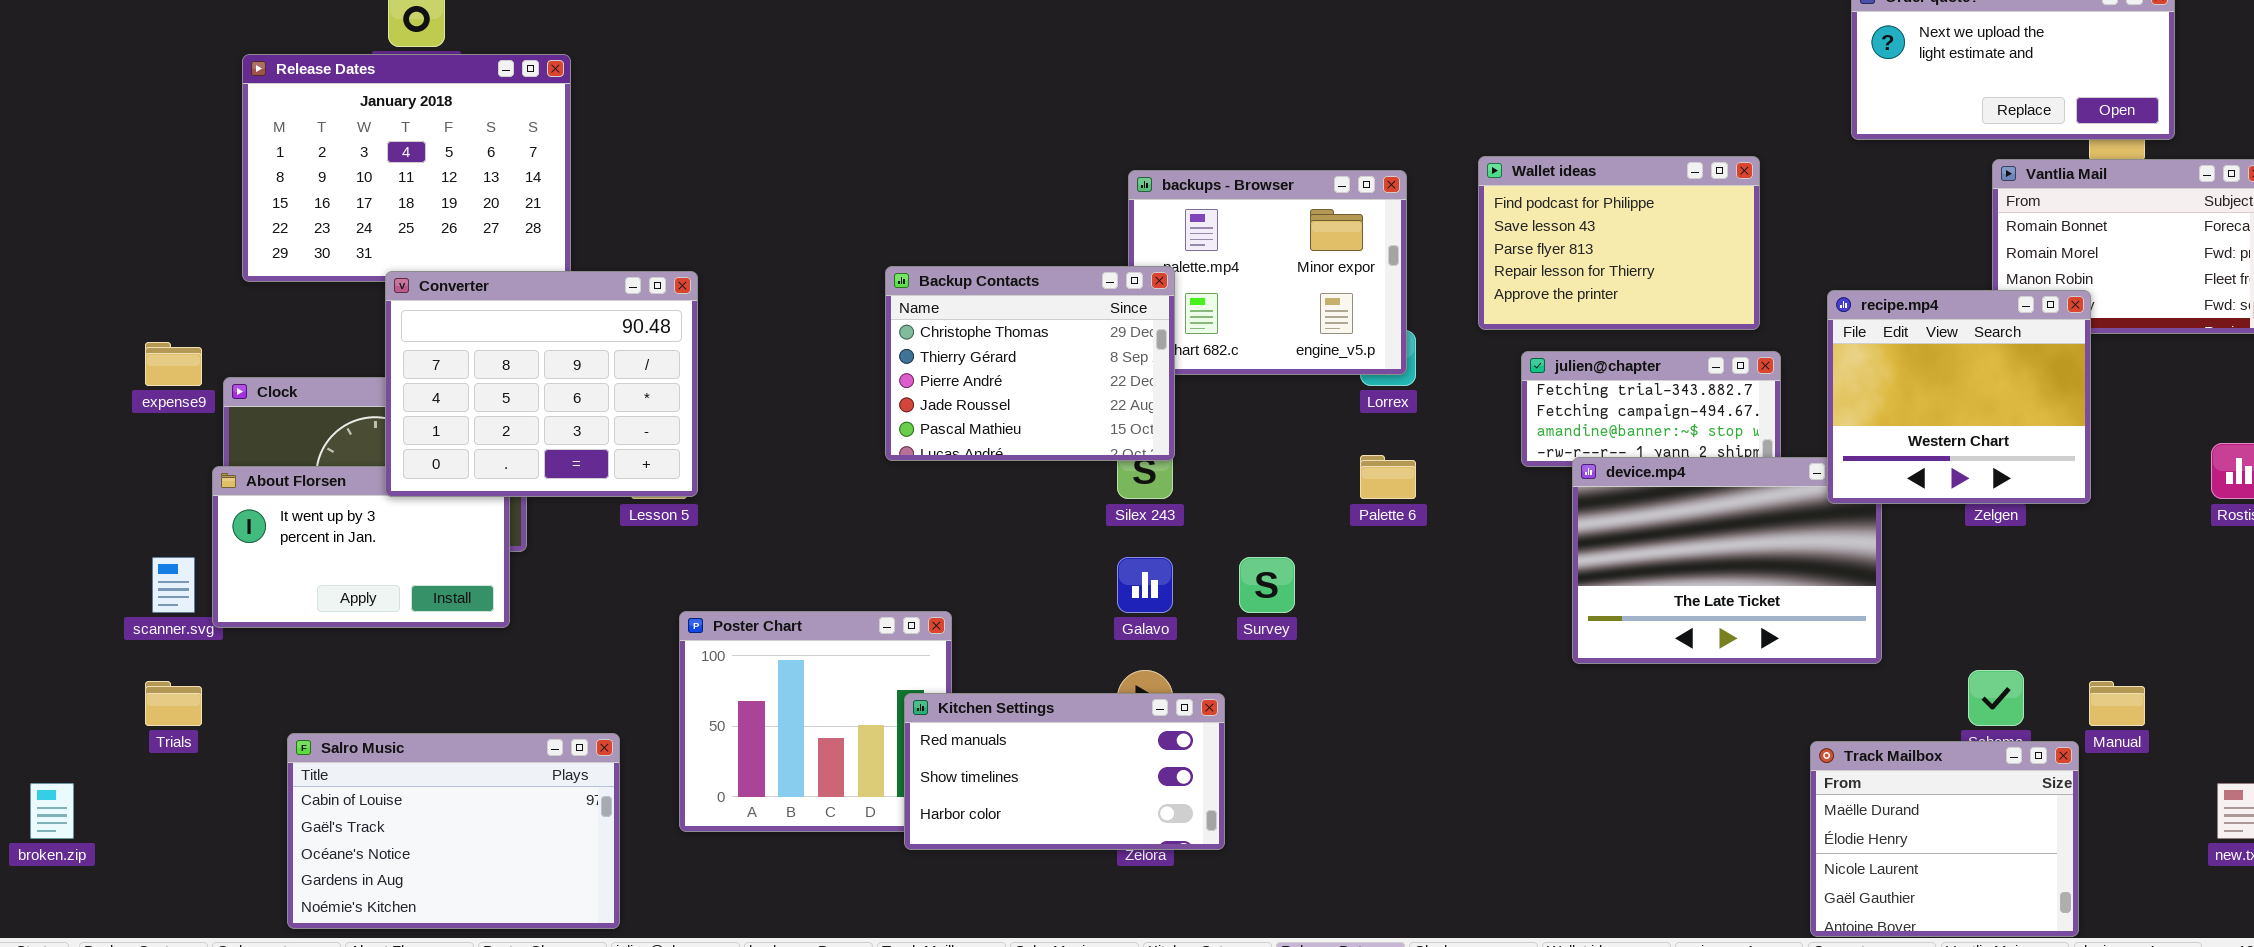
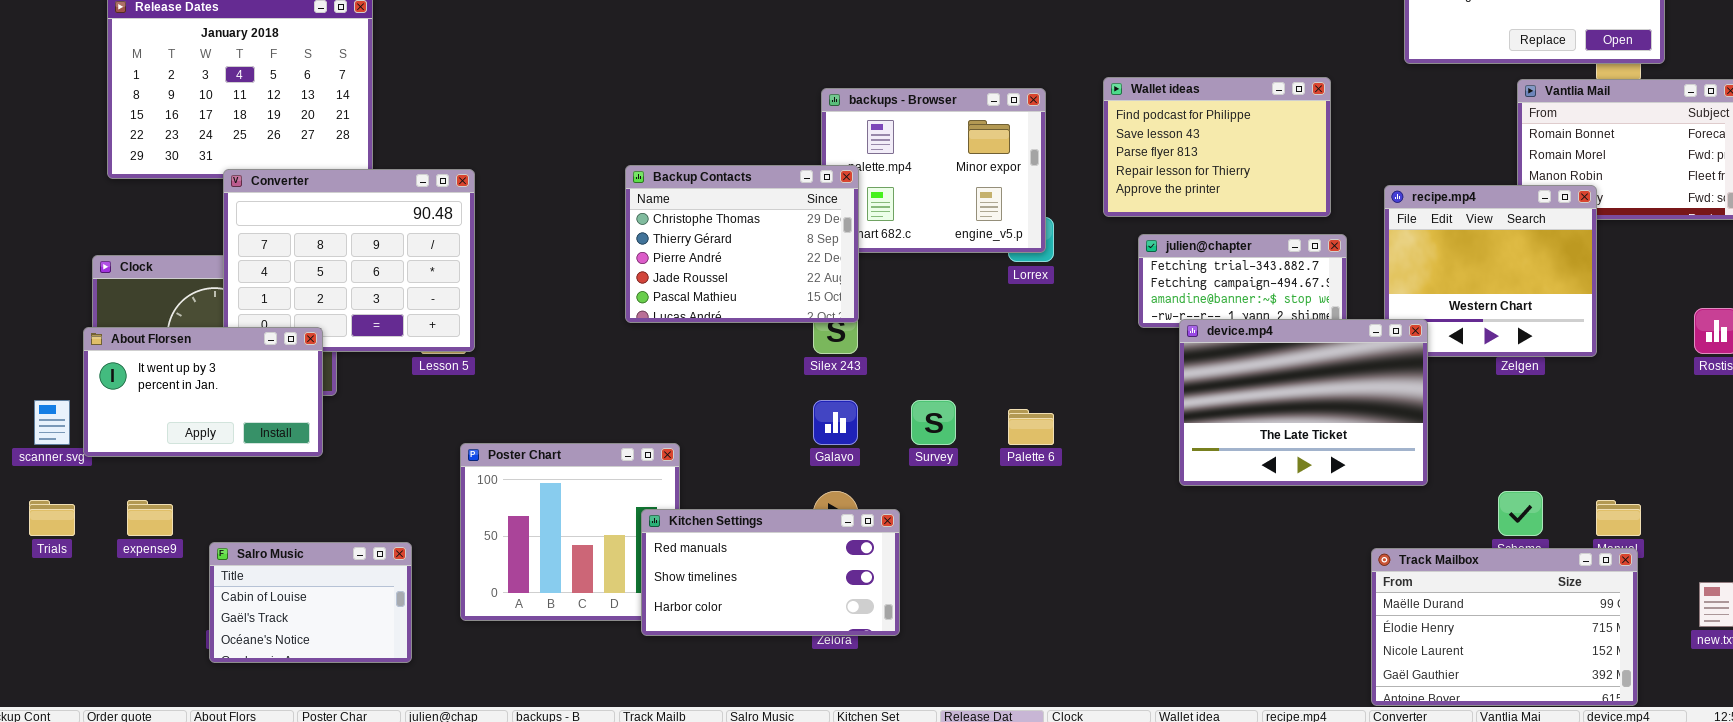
expense9: [145,342,202,386] -> [127,500,173,536], moved
Palette 6: [1360,455,1416,499] -> [1008,409,1054,445], moved
device.mp4: [1572,457,1882,664] -> [1179,319,1428,486], raised
About Florsen: [212,466,510,628] -> [83,327,323,457], raised
Salro Music: [287,733,620,929] -> [209,542,412,663], resized
Track Mailbox: [1810,741,2079,937] -> [1371,548,1638,706], resized

